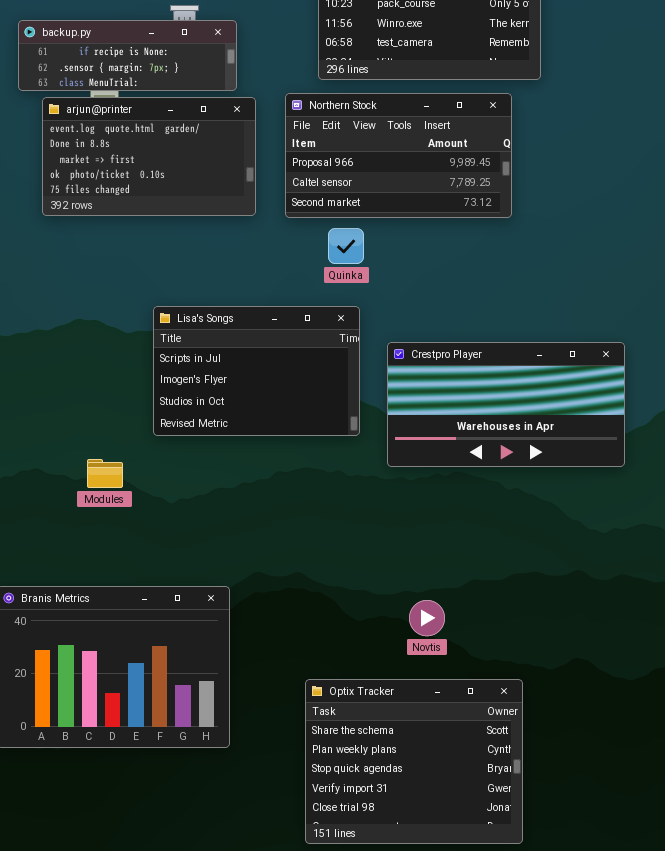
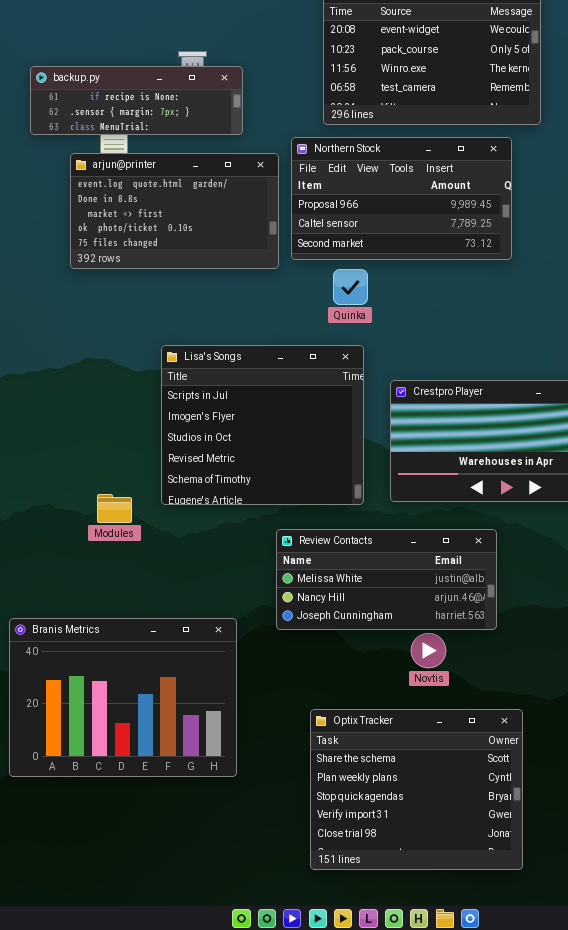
arjun@printer: [42,97,256,216] -> [70,153,279,269], moved
Lisa's Songs: [153,306,360,436] -> [161,345,364,505], resized
Review Contacts: none -> [276,529,497,630], opened

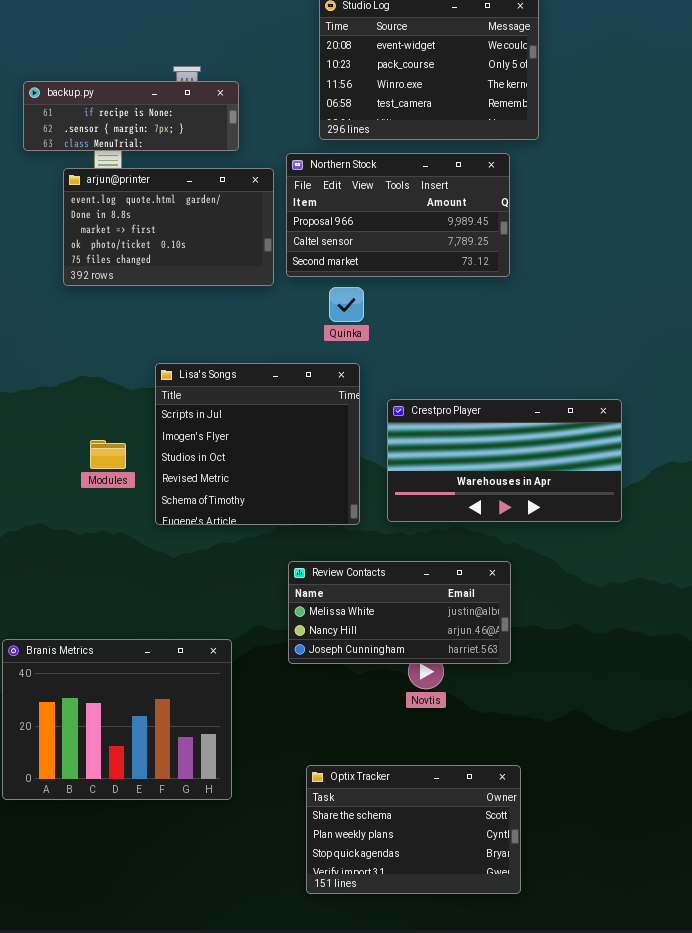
Modules: [97,494,132,523] -> [90,440,126,469], moved
Review Contacts: [276,529,497,630] -> [288,561,511,664], moved
Optix Tracker: [310,709,523,870] -> [306,765,521,894], resized

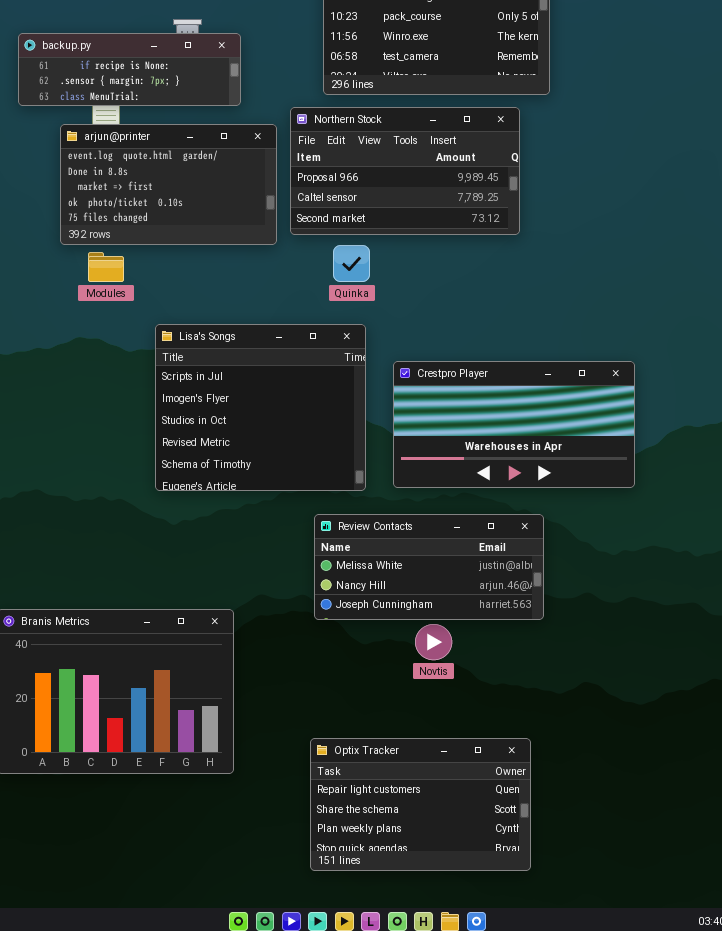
Modules: [90,440,126,469] -> [88,252,124,282], moved
Review Contacts: [288,561,511,664] -> [314,514,544,620], moved
Optix Tracker: [306,765,521,894] -> [310,738,531,871], scrolled up 1 row

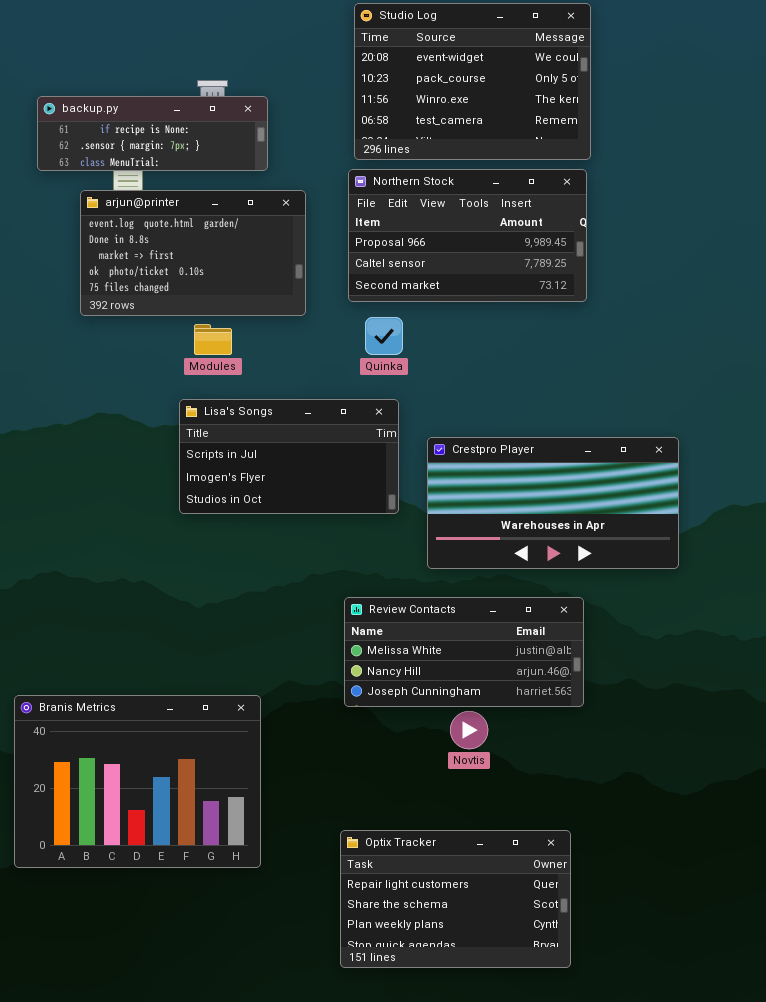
Northern Stock: [290,107,520,235] -> [348,169,587,302], moved
Modules: [88,252,124,282] -> [194,324,232,355], moved
Lisa's Songs: [155,324,366,491] -> [179,399,399,514], resized

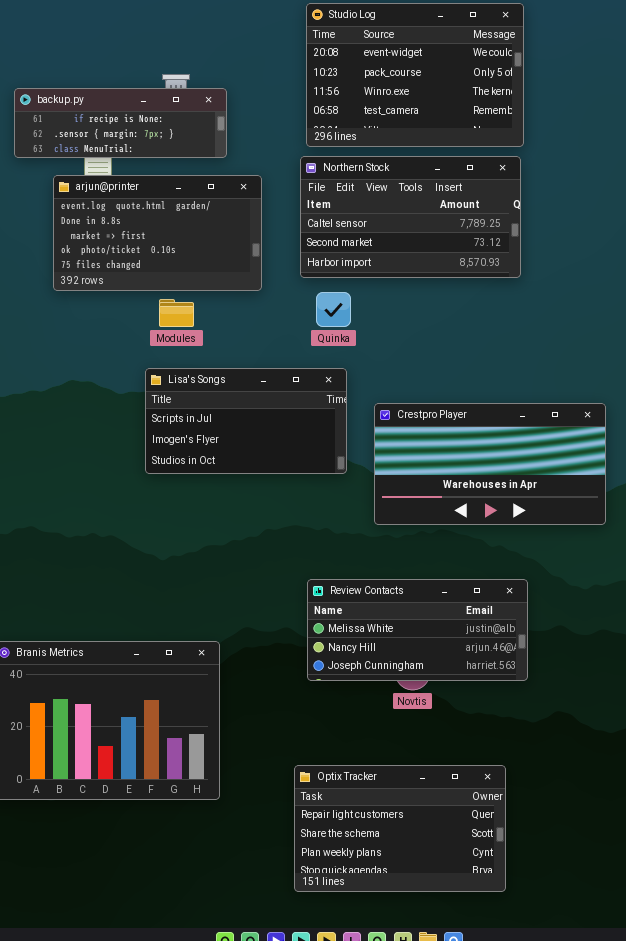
Northern Stock: [348,169,587,302] -> [300,156,521,278], scrolled down 1 row
Review Contacts: [344,597,584,707] -> [307,579,528,681], moved

